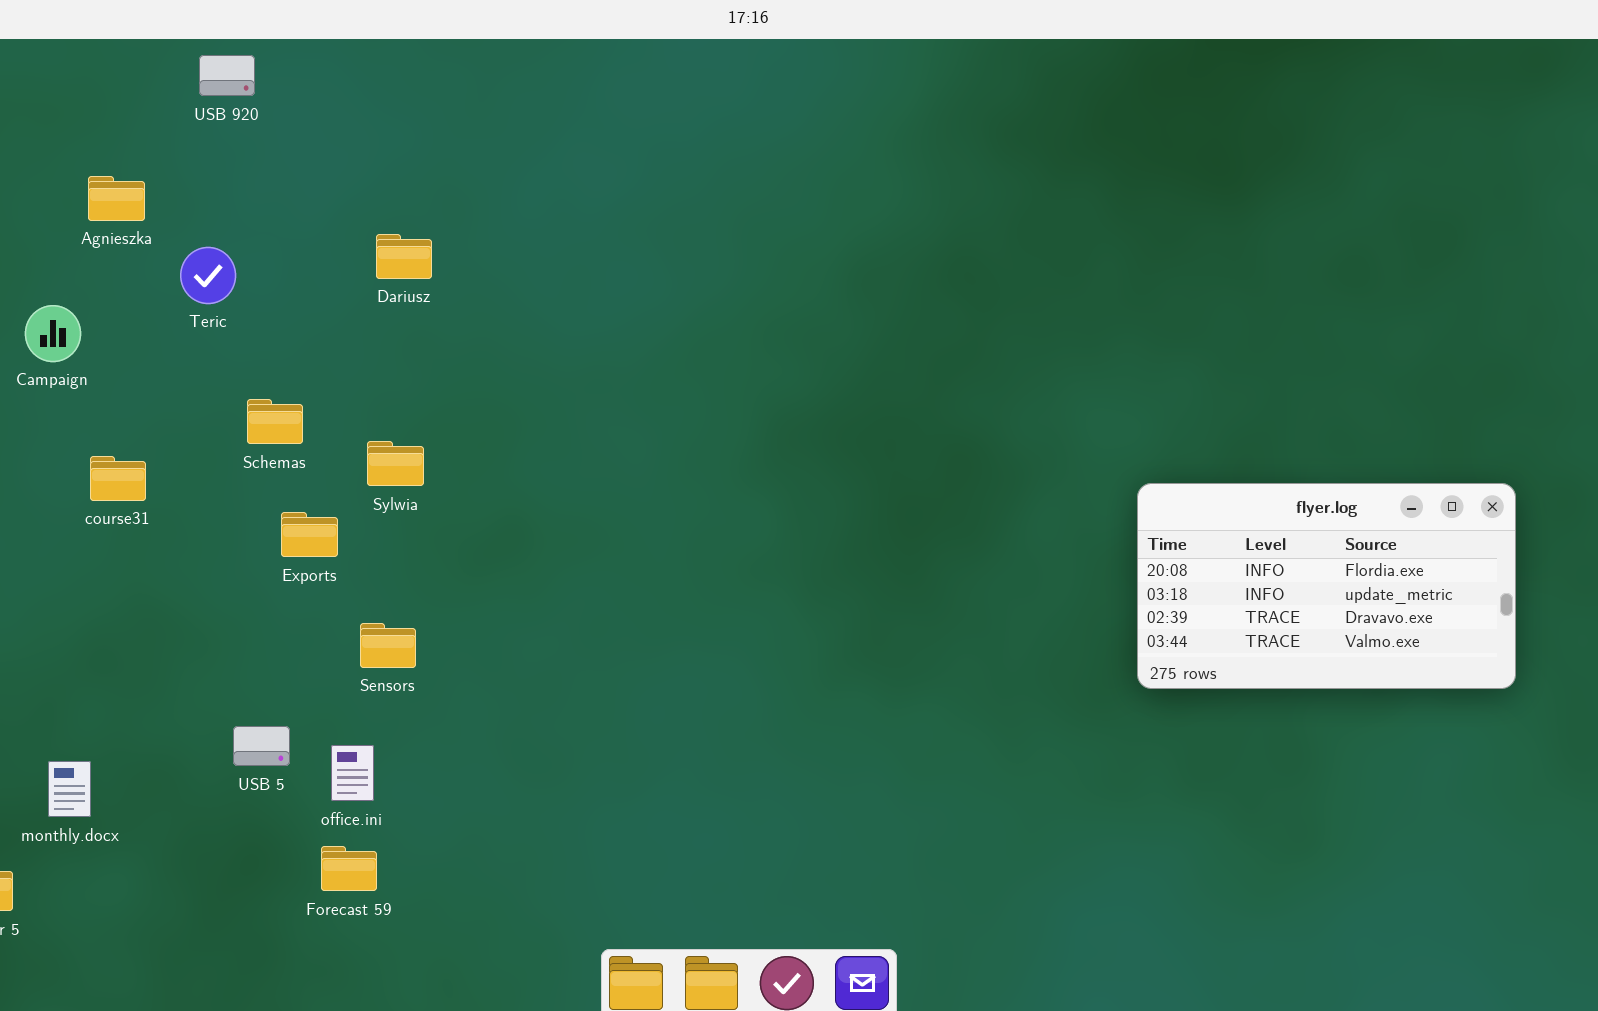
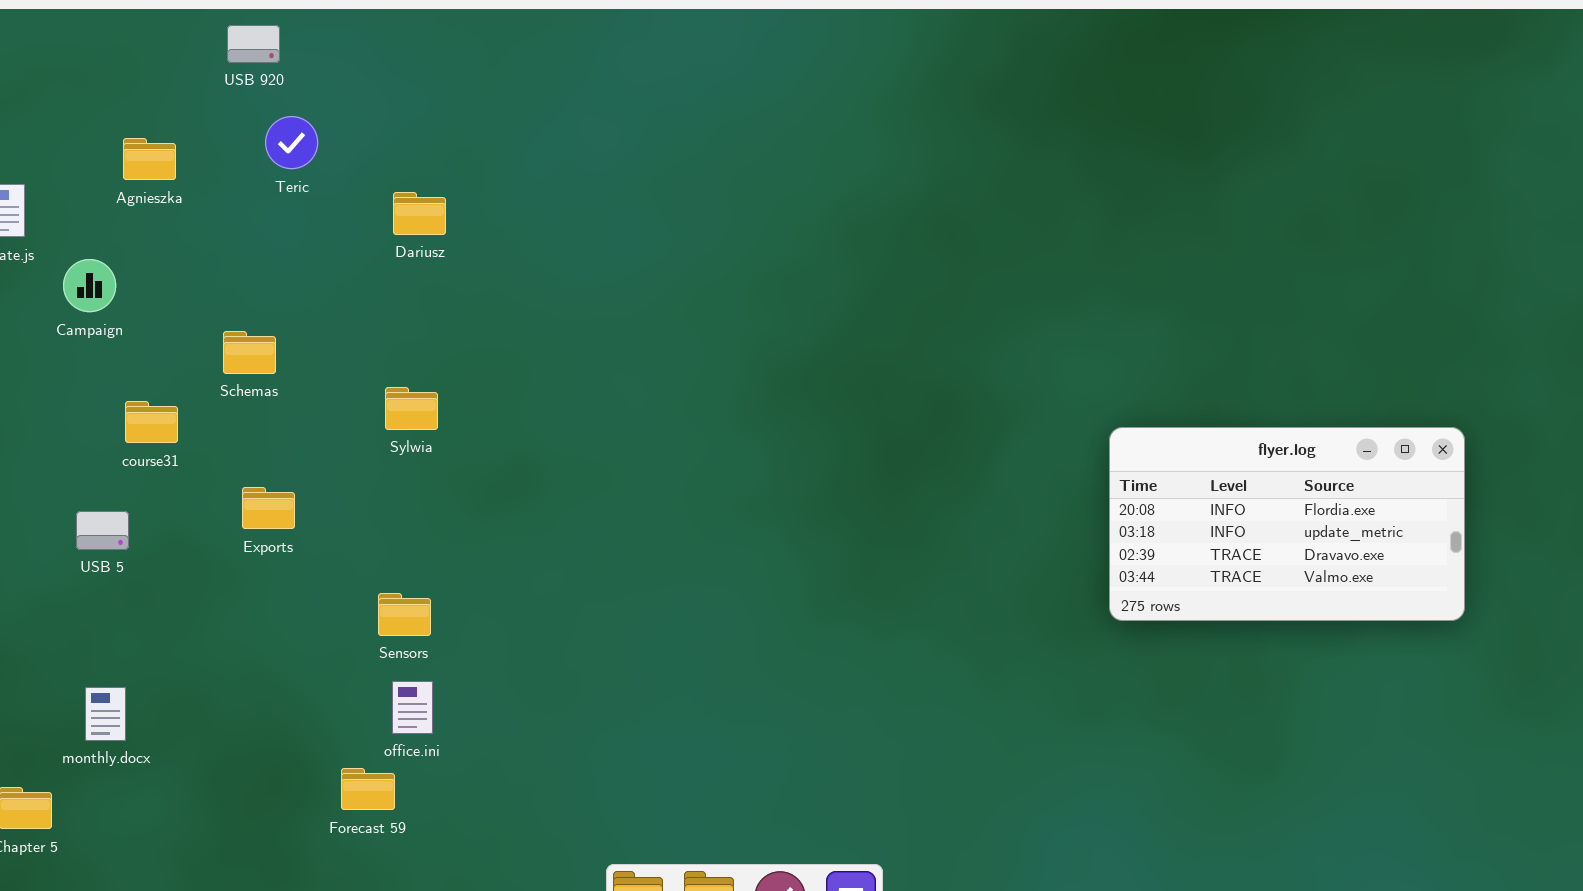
Teric: [180,247,236,304] -> [265,116,318,169], moved
Schemas: [247,399,303,444] -> [223,331,276,374], moved
Exports: [281,512,338,557] -> [242,487,295,529], moved
Sensors: [360,623,416,668] -> [378,593,431,636], moved
USB 5: [233,726,290,766] -> [76,511,129,550], moved
office.ini: [331,745,374,801] -> [392,681,433,734], moved

